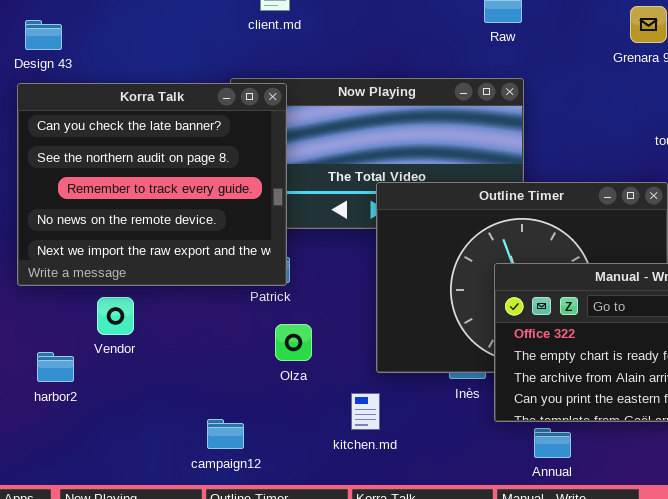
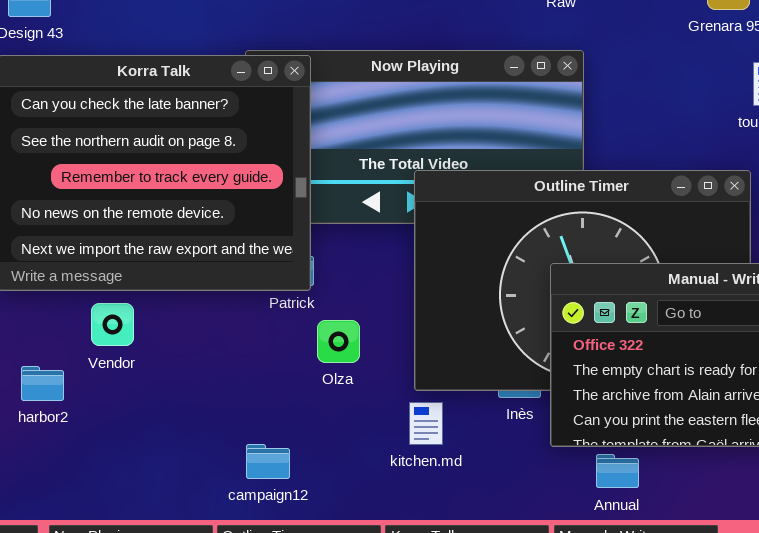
Olza: [275,324,312,361] -> [317,320,360,363], moved
kitchen.md: [351,393,380,430] -> [409,402,443,445], moved
campaign12: [207,419,244,449] -> [246,444,290,479], moved

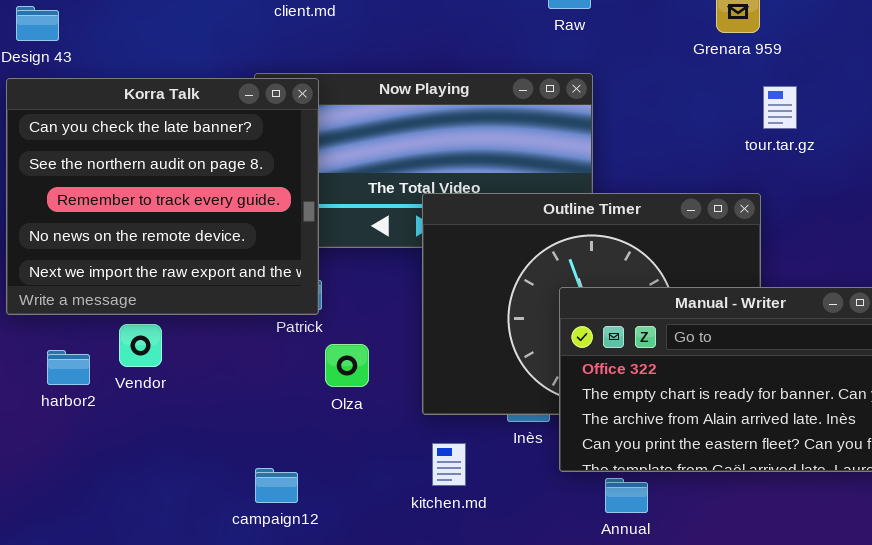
Vendor: [91,303,134,346] -> [119,324,162,367], moved
harbor2: [21,366,64,401] -> [47,350,90,385], moved
kitchen.md: [409,402,443,445] -> [432,443,466,486], moved

